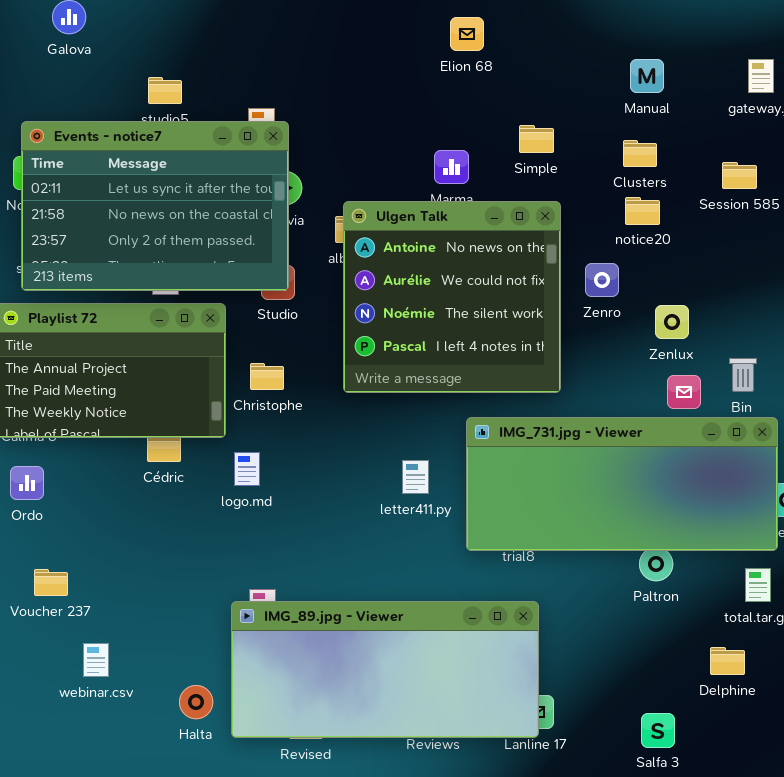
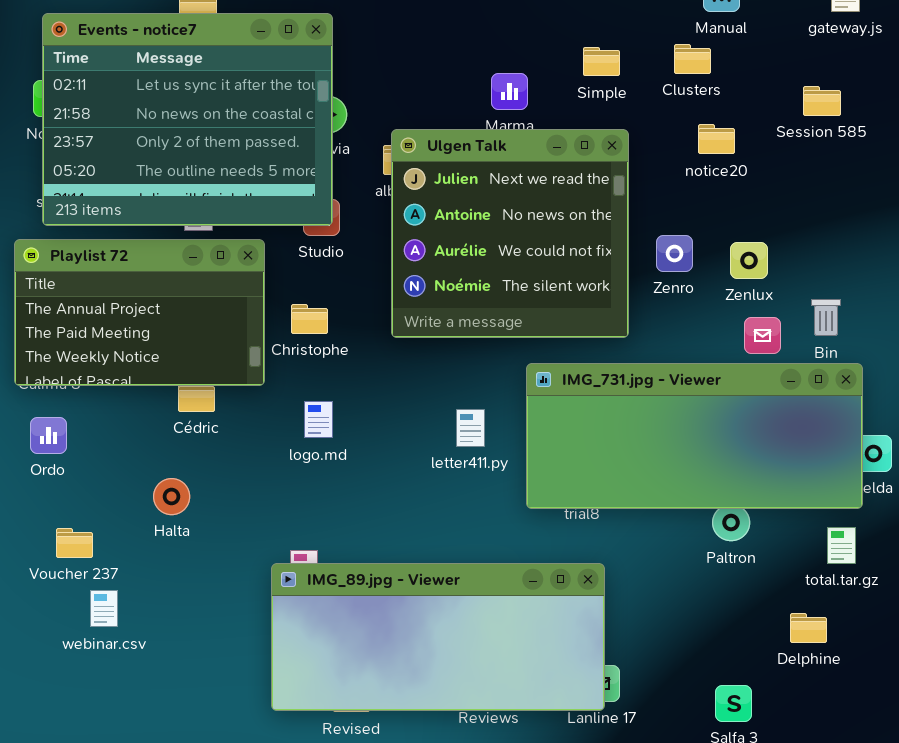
Events - notice7: [21,121,289,291] -> [42,13,333,226], resized
Clusters: [623,140,657,167] -> [674,44,711,74], moved
Ulgen Talk: [343,201,561,393] -> [391,129,629,338], scrolled up 1 row
Zenro: [585,263,619,297] -> [656,235,693,272], moved
logo.md: [234,452,260,486] -> [304,401,333,438], moved
webinar.csv: [83,643,109,677] -> [90,590,118,627], moved
Halta: [179,685,213,719] -> [153,478,190,515], moved

